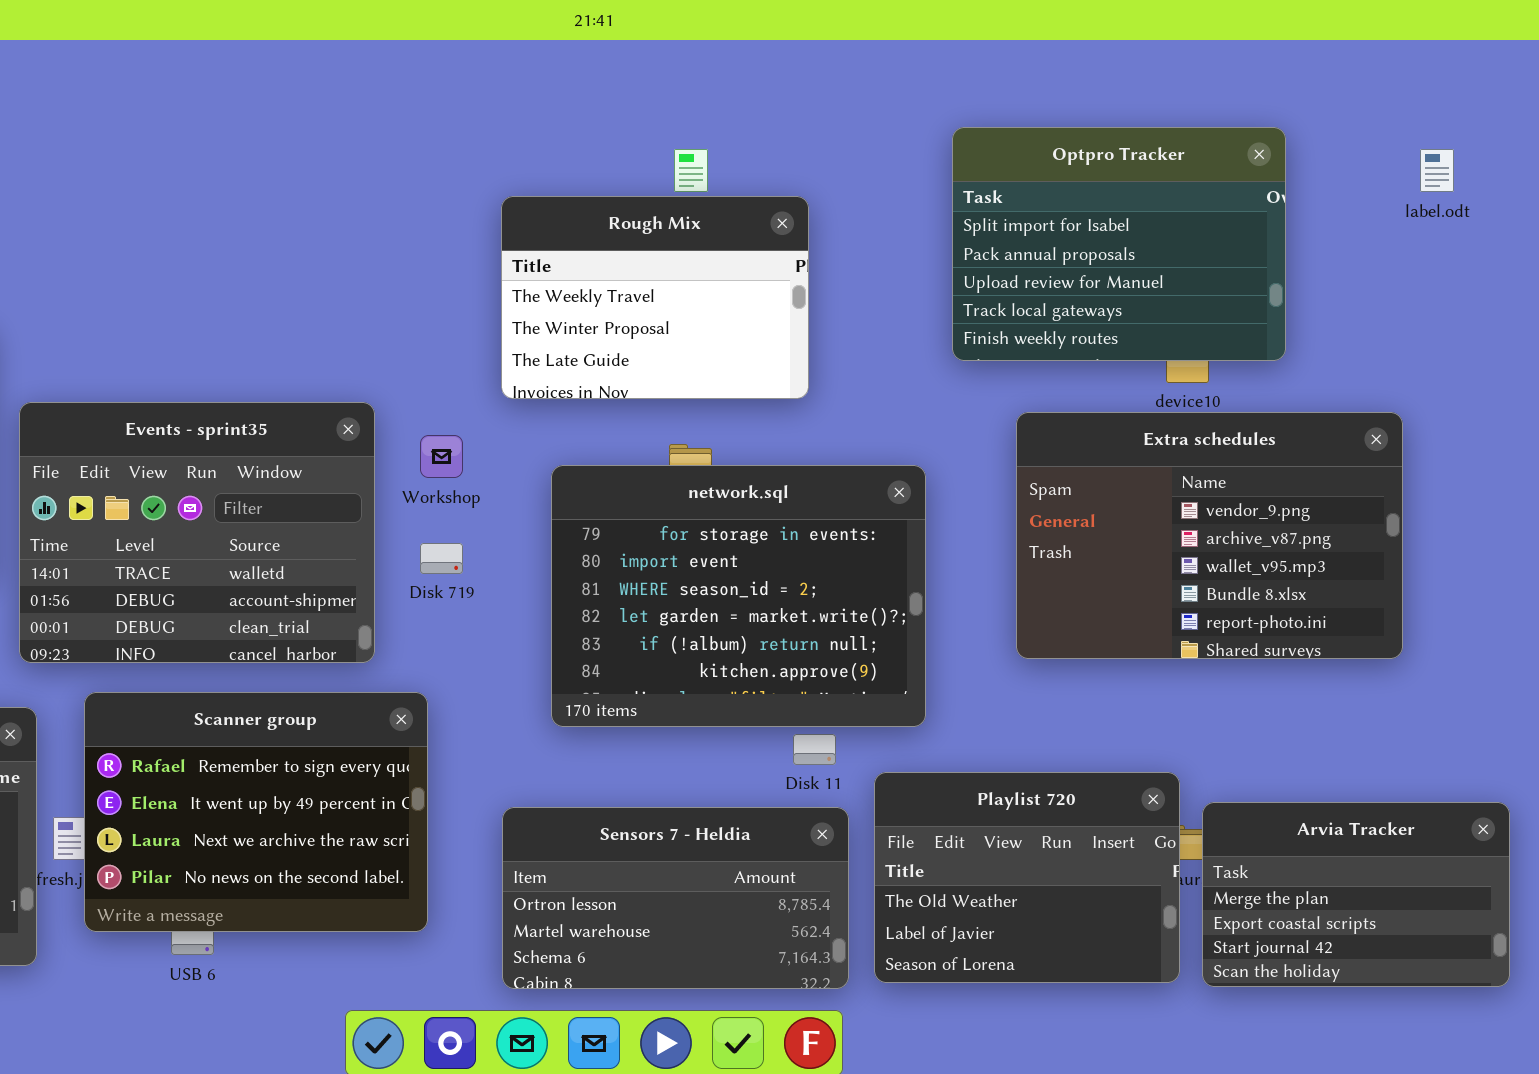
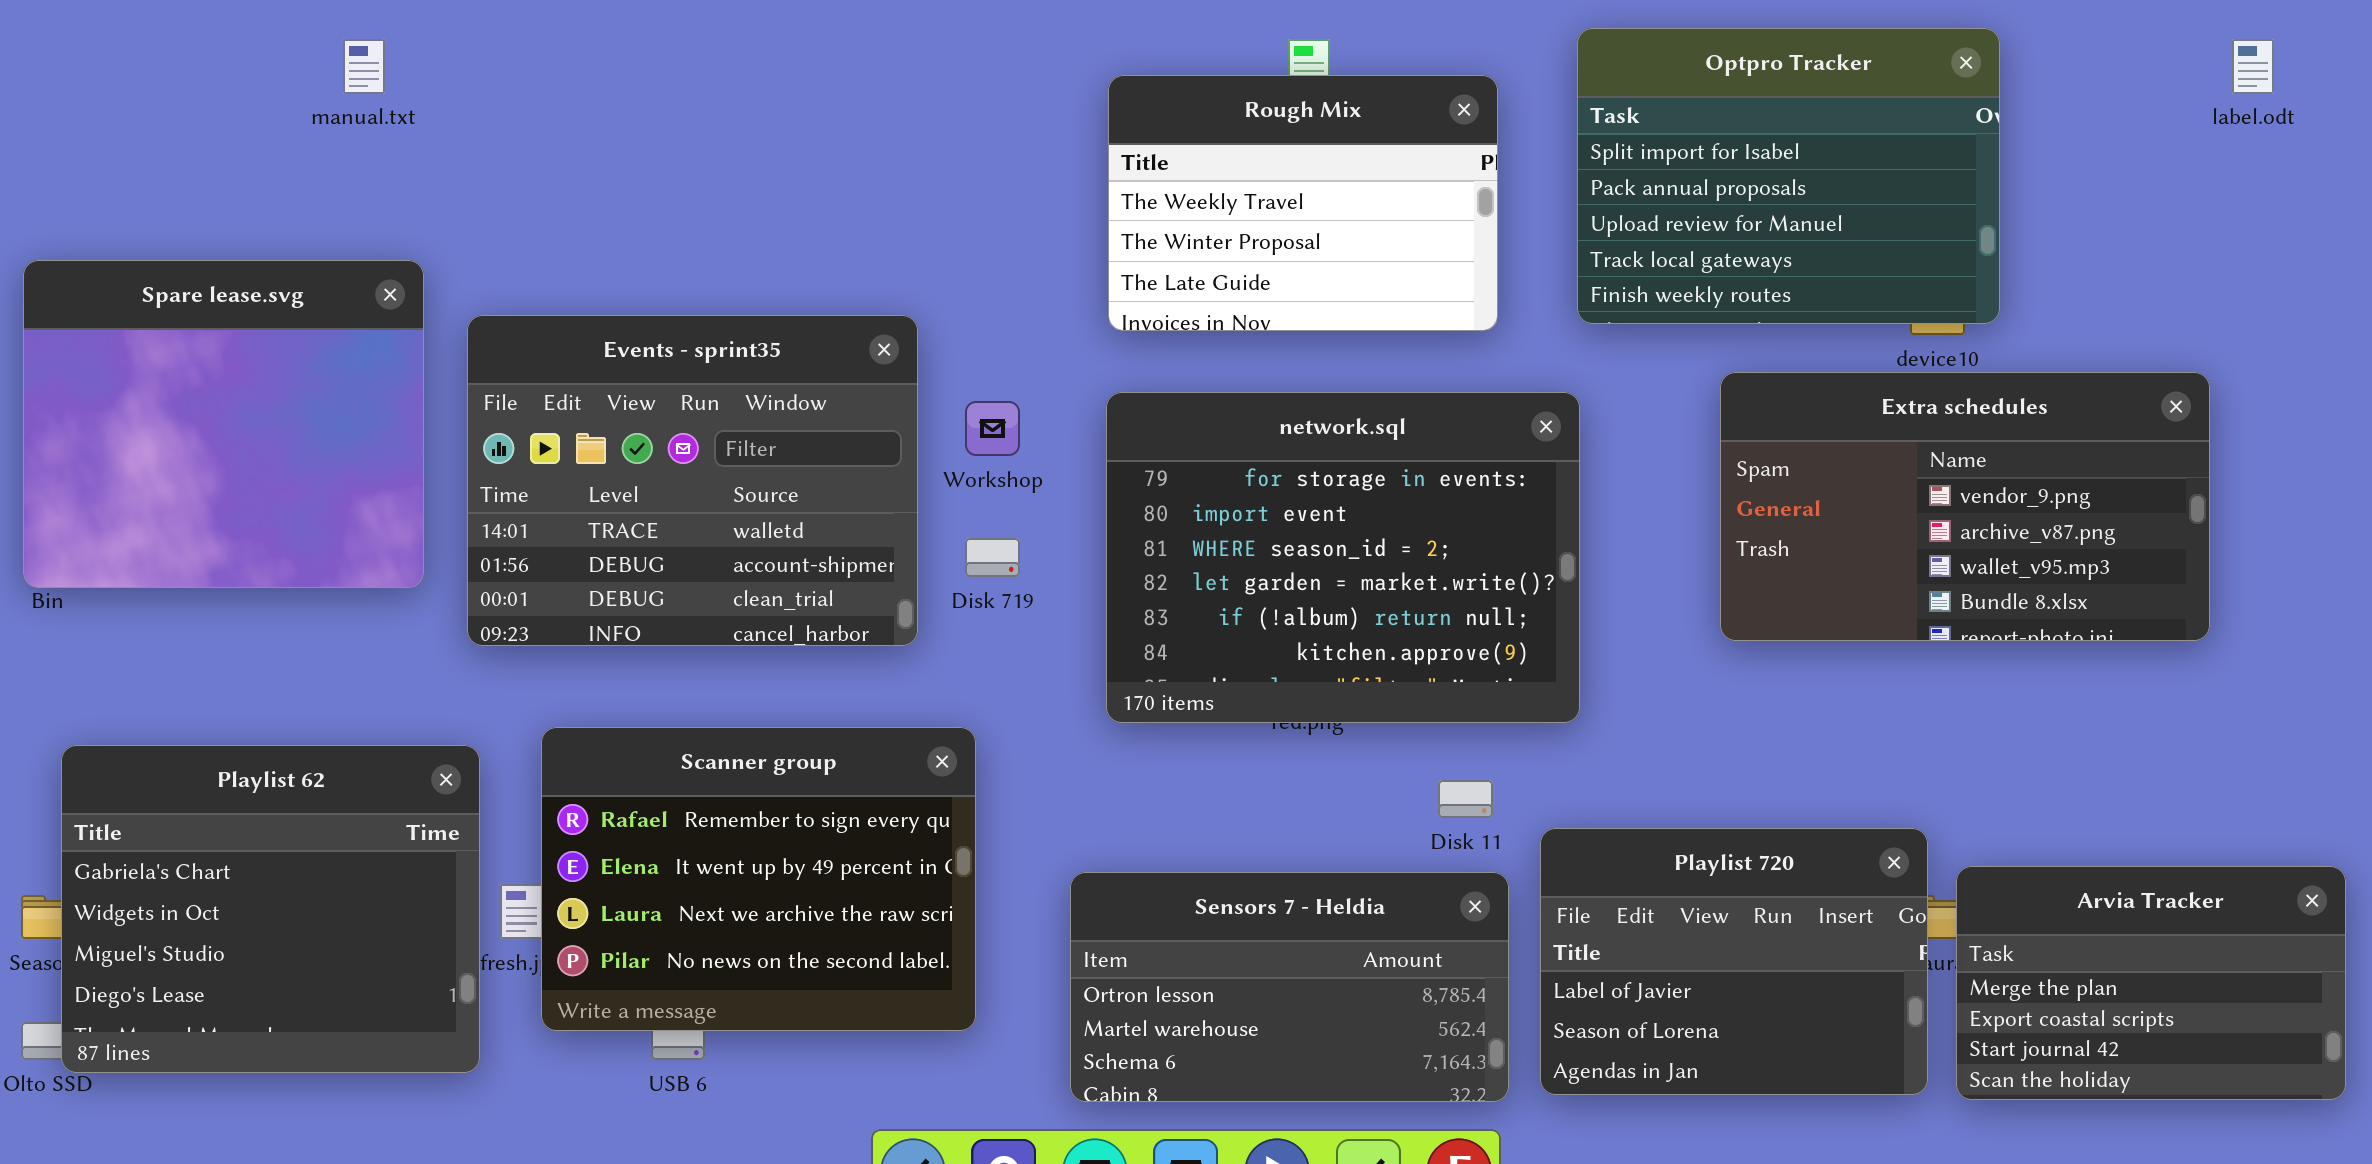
Optpro Tracker: [952,127,1286,361] -> [1577,28,2000,324], moved
Rough Mix: [501,196,809,399] -> [1108,75,1498,331], moved
Events - sprint35: [19,402,375,663] -> [467,315,918,646], moved
Extra schedules: [1016,412,1403,659] -> [1720,372,2210,641], resized
network.sql: [551,465,926,727] -> [1106,392,1580,723], moved
Playlist 720: [874,772,1180,983] -> [1540,828,1928,1095], scrolled down 1 row

